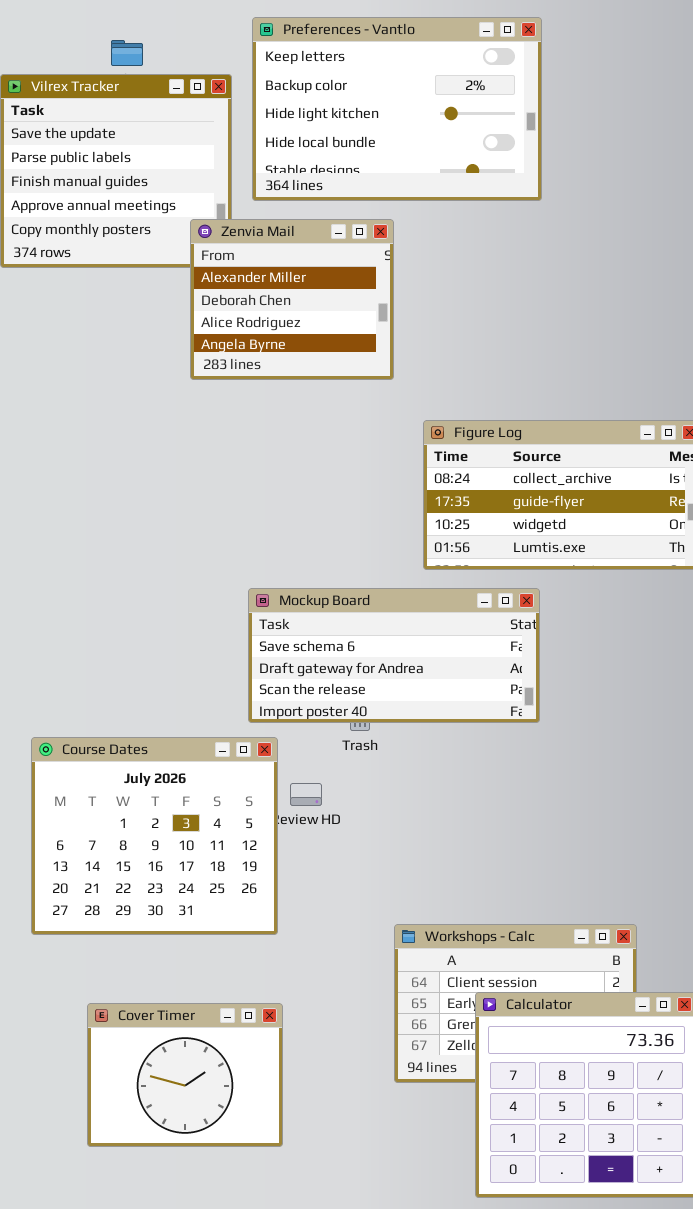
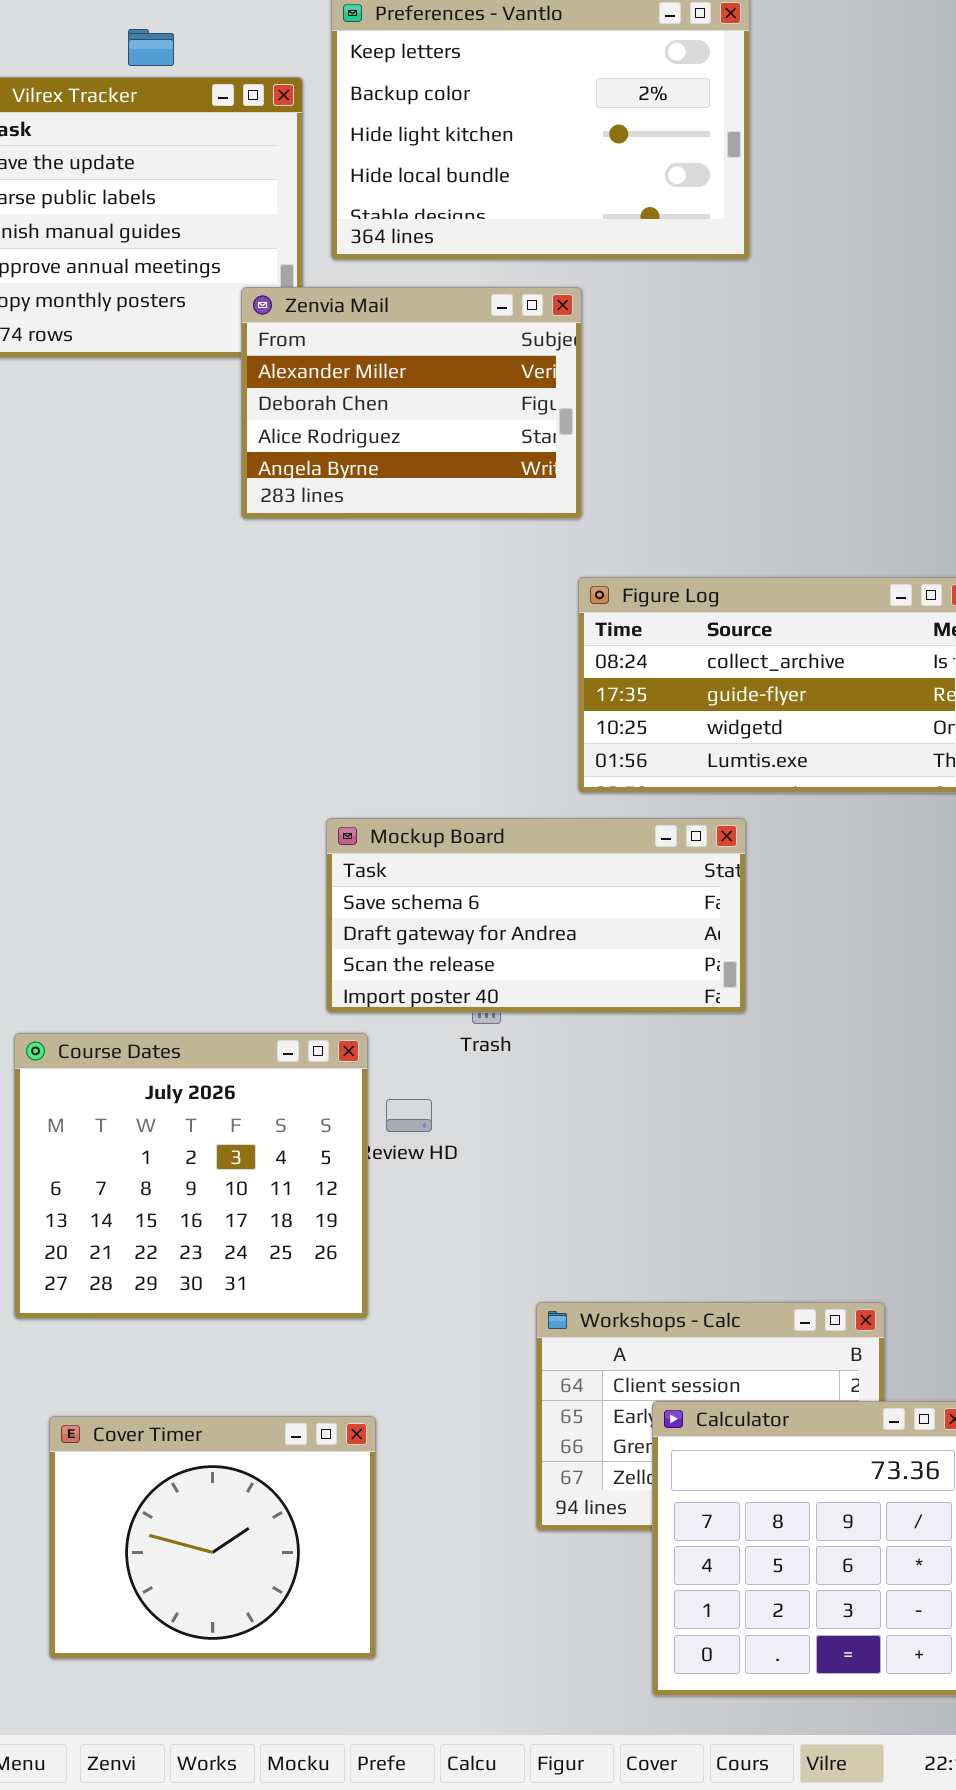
Zenvia Mail: [190,219,394,380] -> [241,287,582,519], resized
Cover Timer: [87,1003,283,1147] -> [49,1416,376,1659], resized

